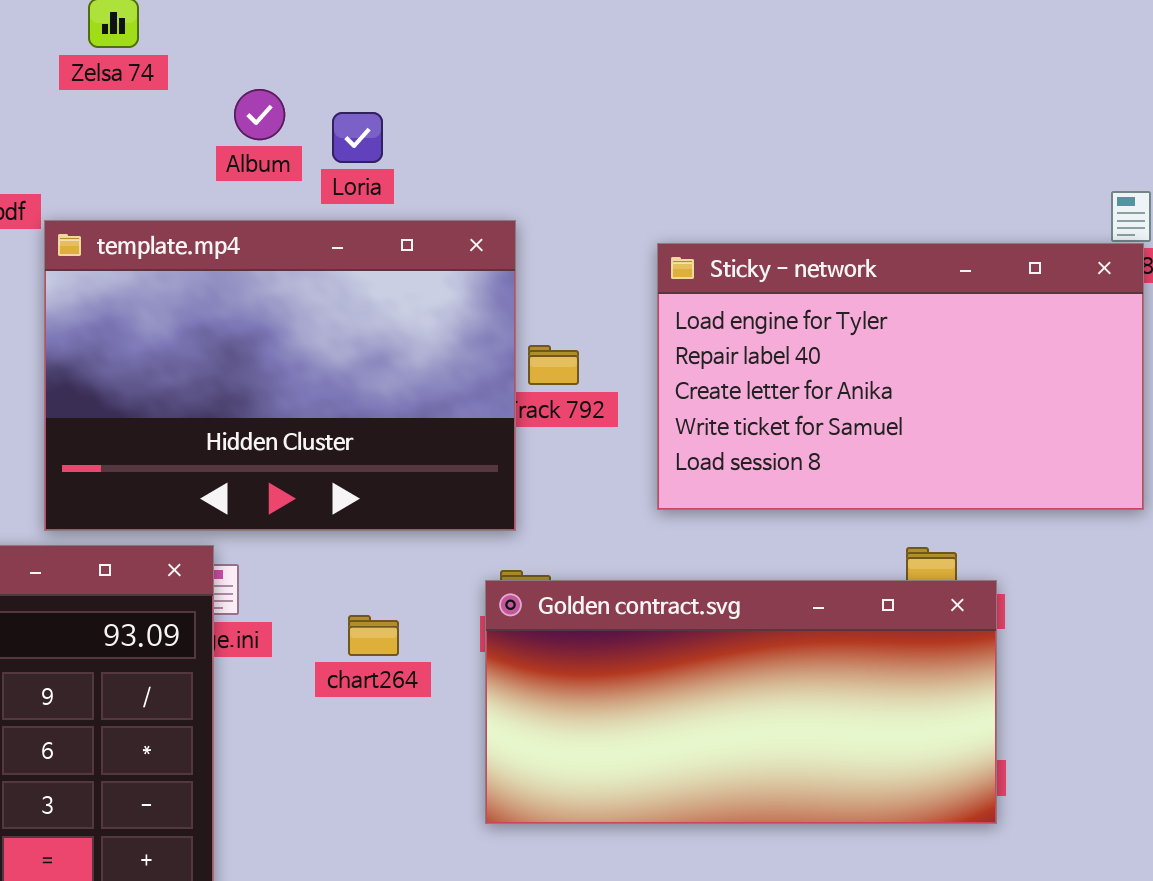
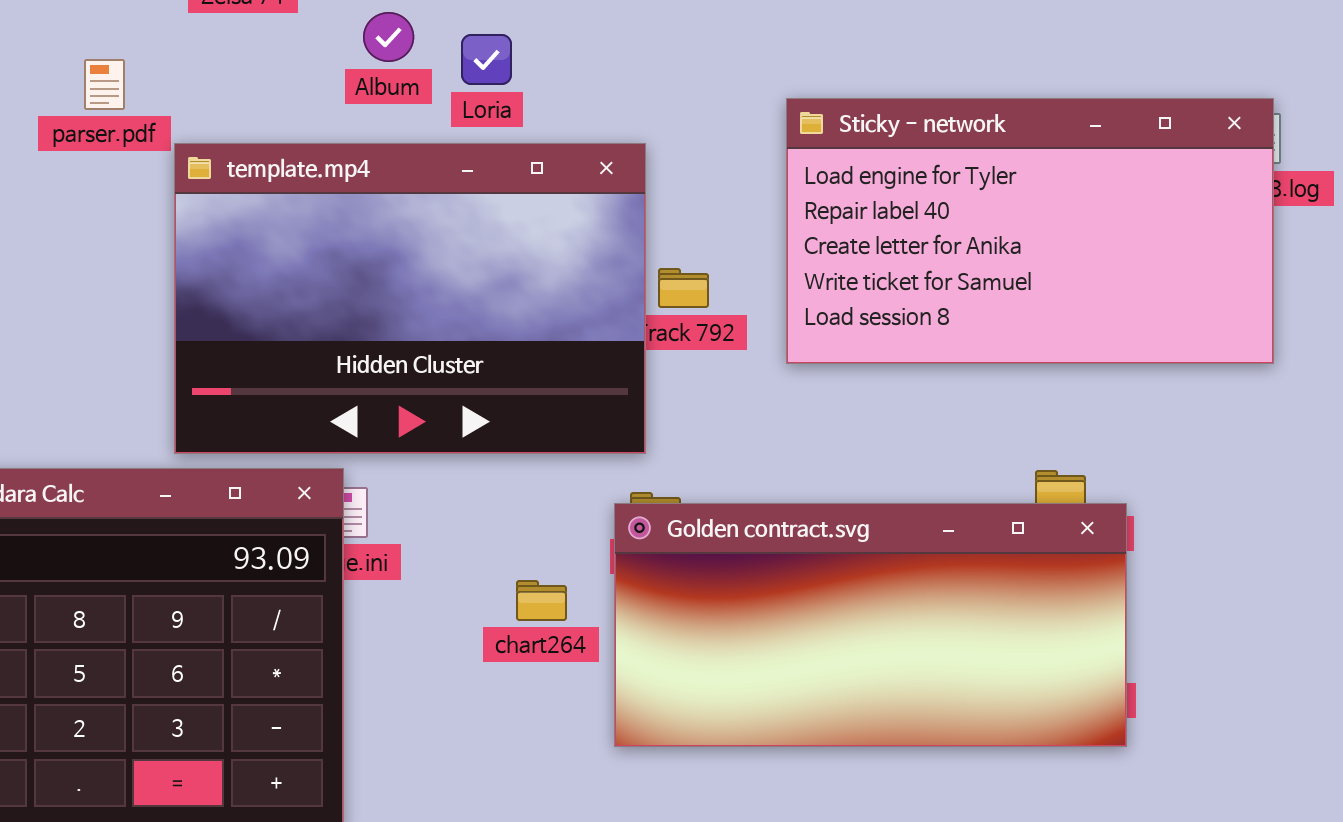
Sticky - network: [657,243,1144,510] -> [786,98,1274,364], moved
chart264: [348,615,399,656] -> [516,580,567,621], moved

